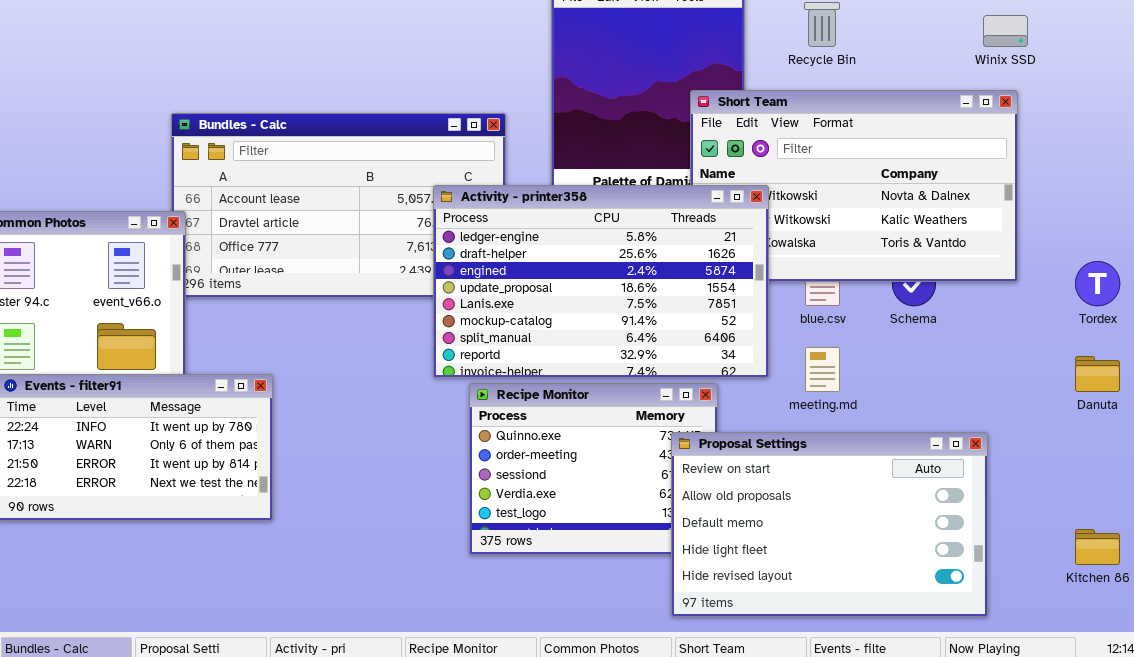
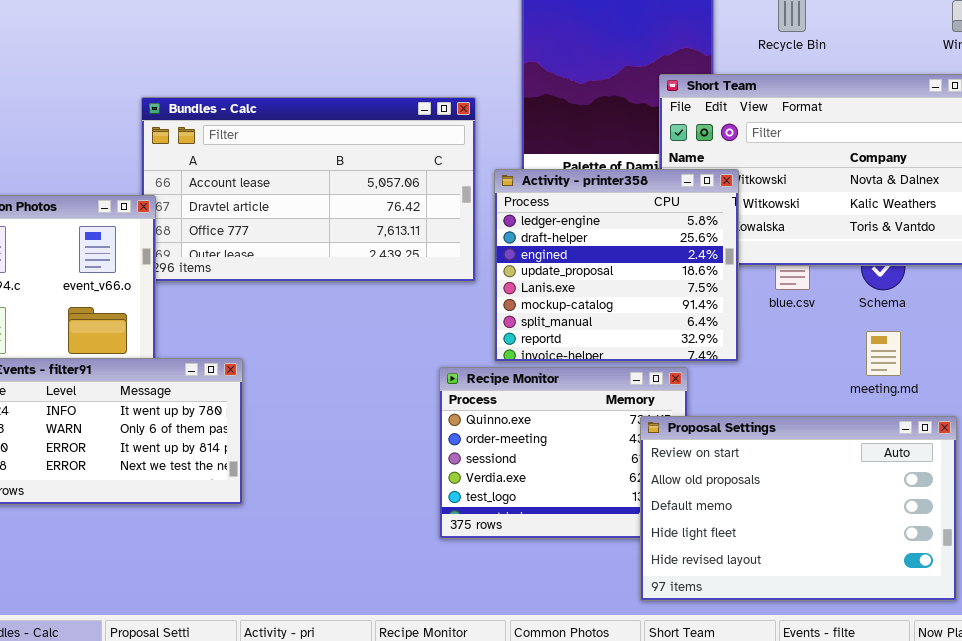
Activity - printer358: [433,185,769,378] -> [494,169,739,362], resized
meeting.md: [805,347,840,392] -> [866,331,901,376], moved

